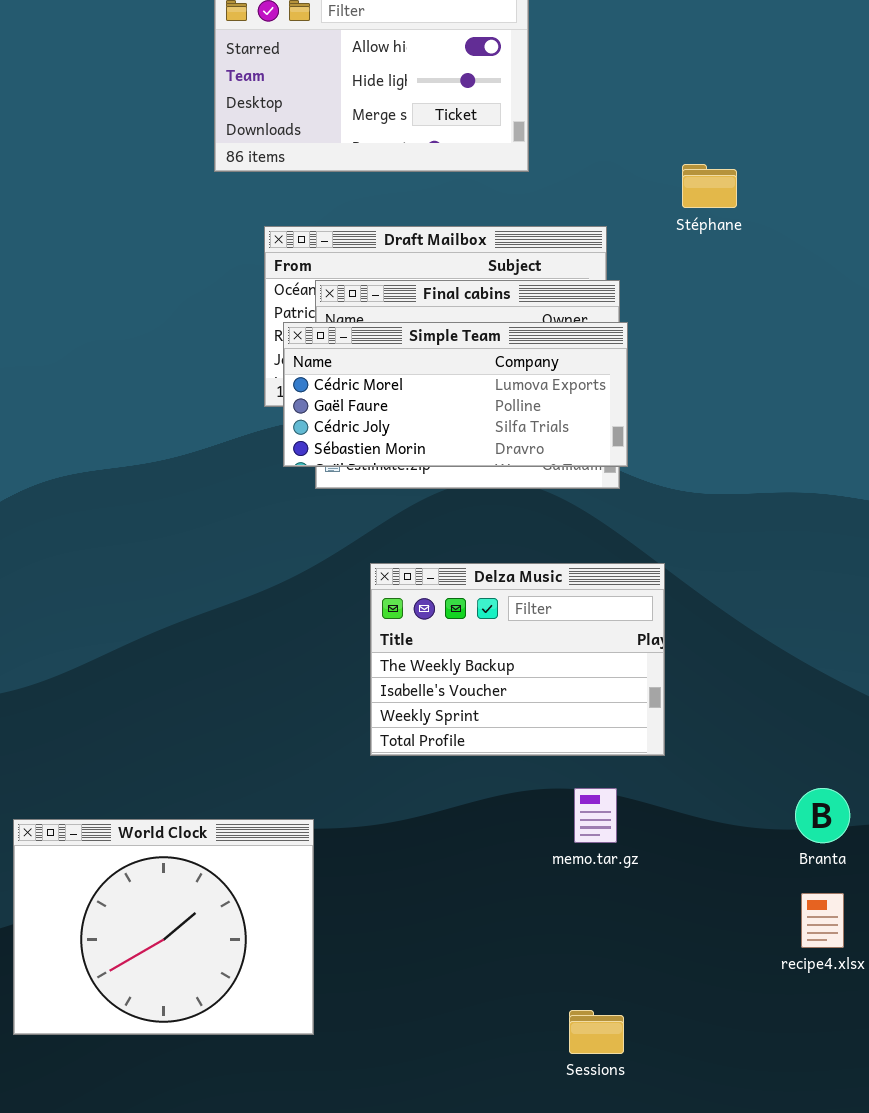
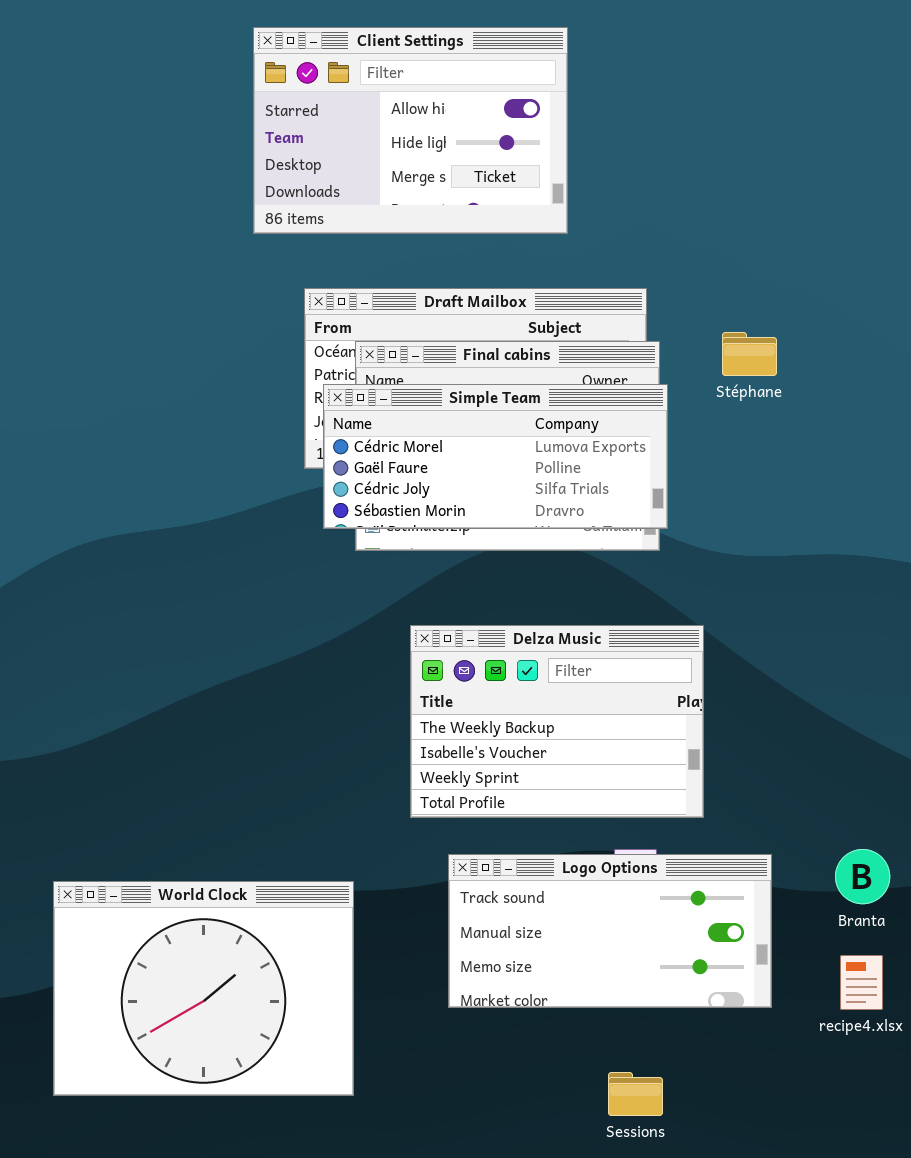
Stéphane: [682,164,737,208] -> [722,332,777,376], moved
Logo Options: none -> [448,854,772,1008], opened

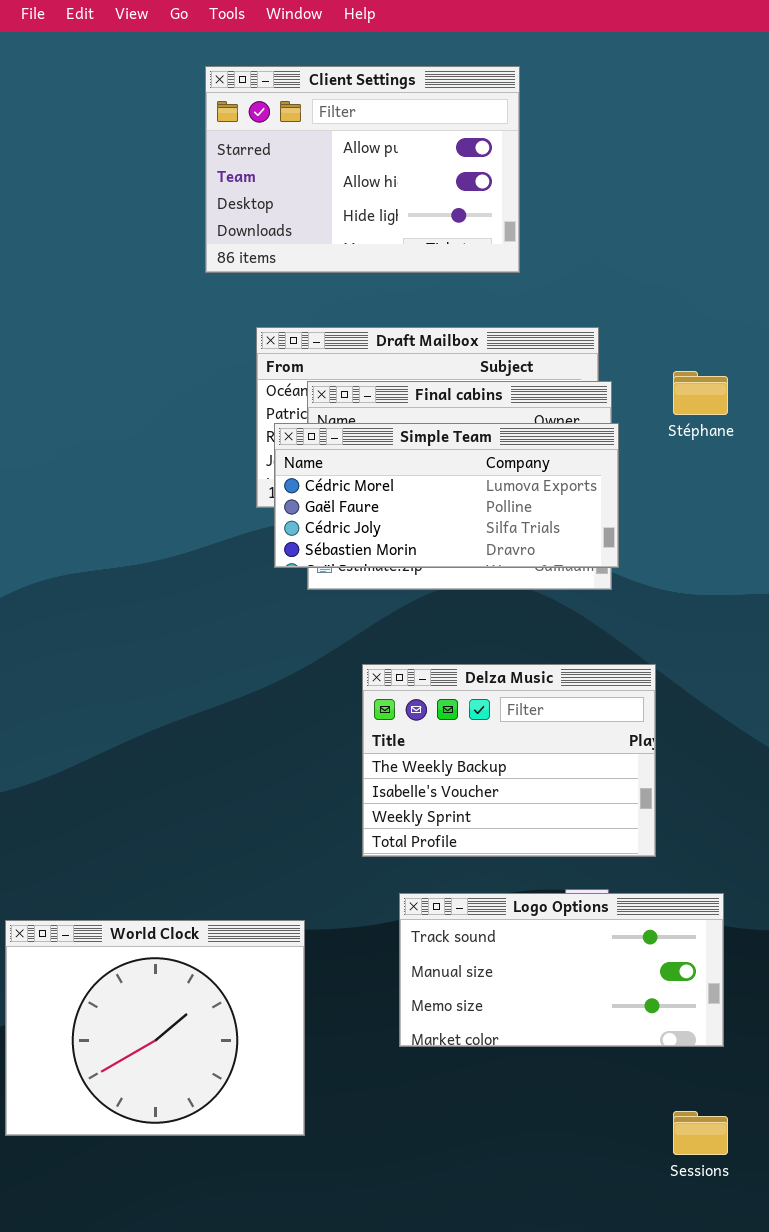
Client Settings: [253,27,568,234] -> [205,66,520,273], scrolled up 1 row
Sessions: [608,1072,663,1116] -> [673,1111,728,1155], moved

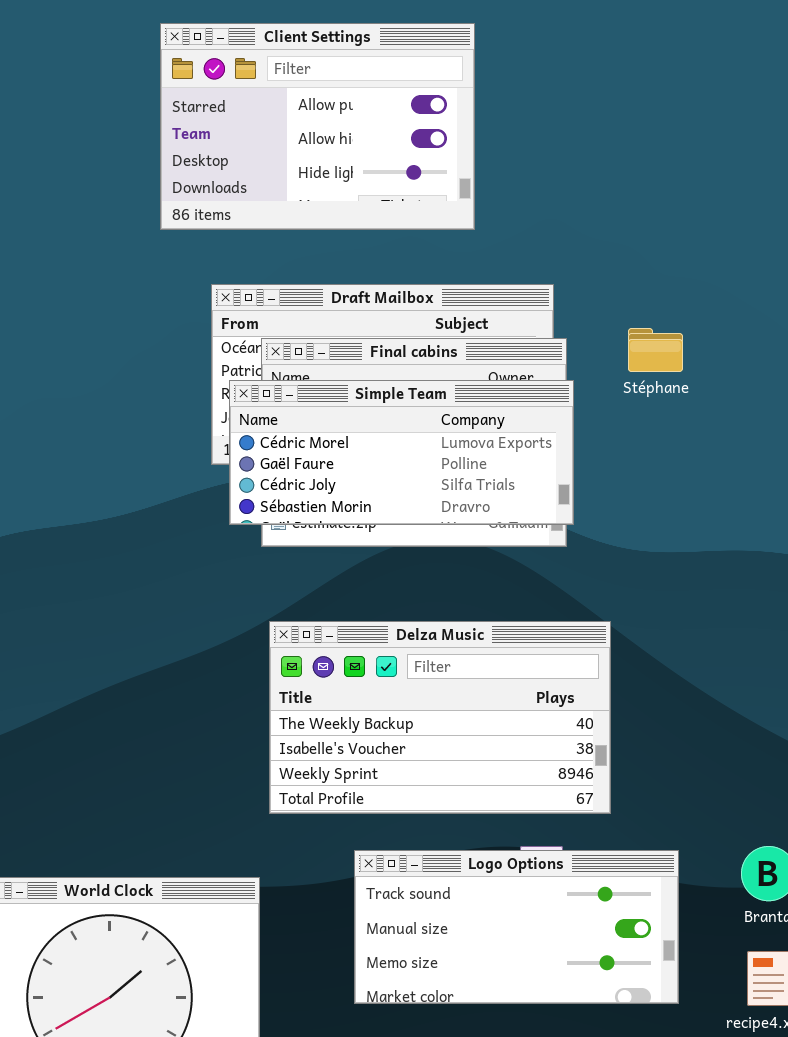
Delza Music: [362,664,656,857] -> [269,621,611,814], resized

